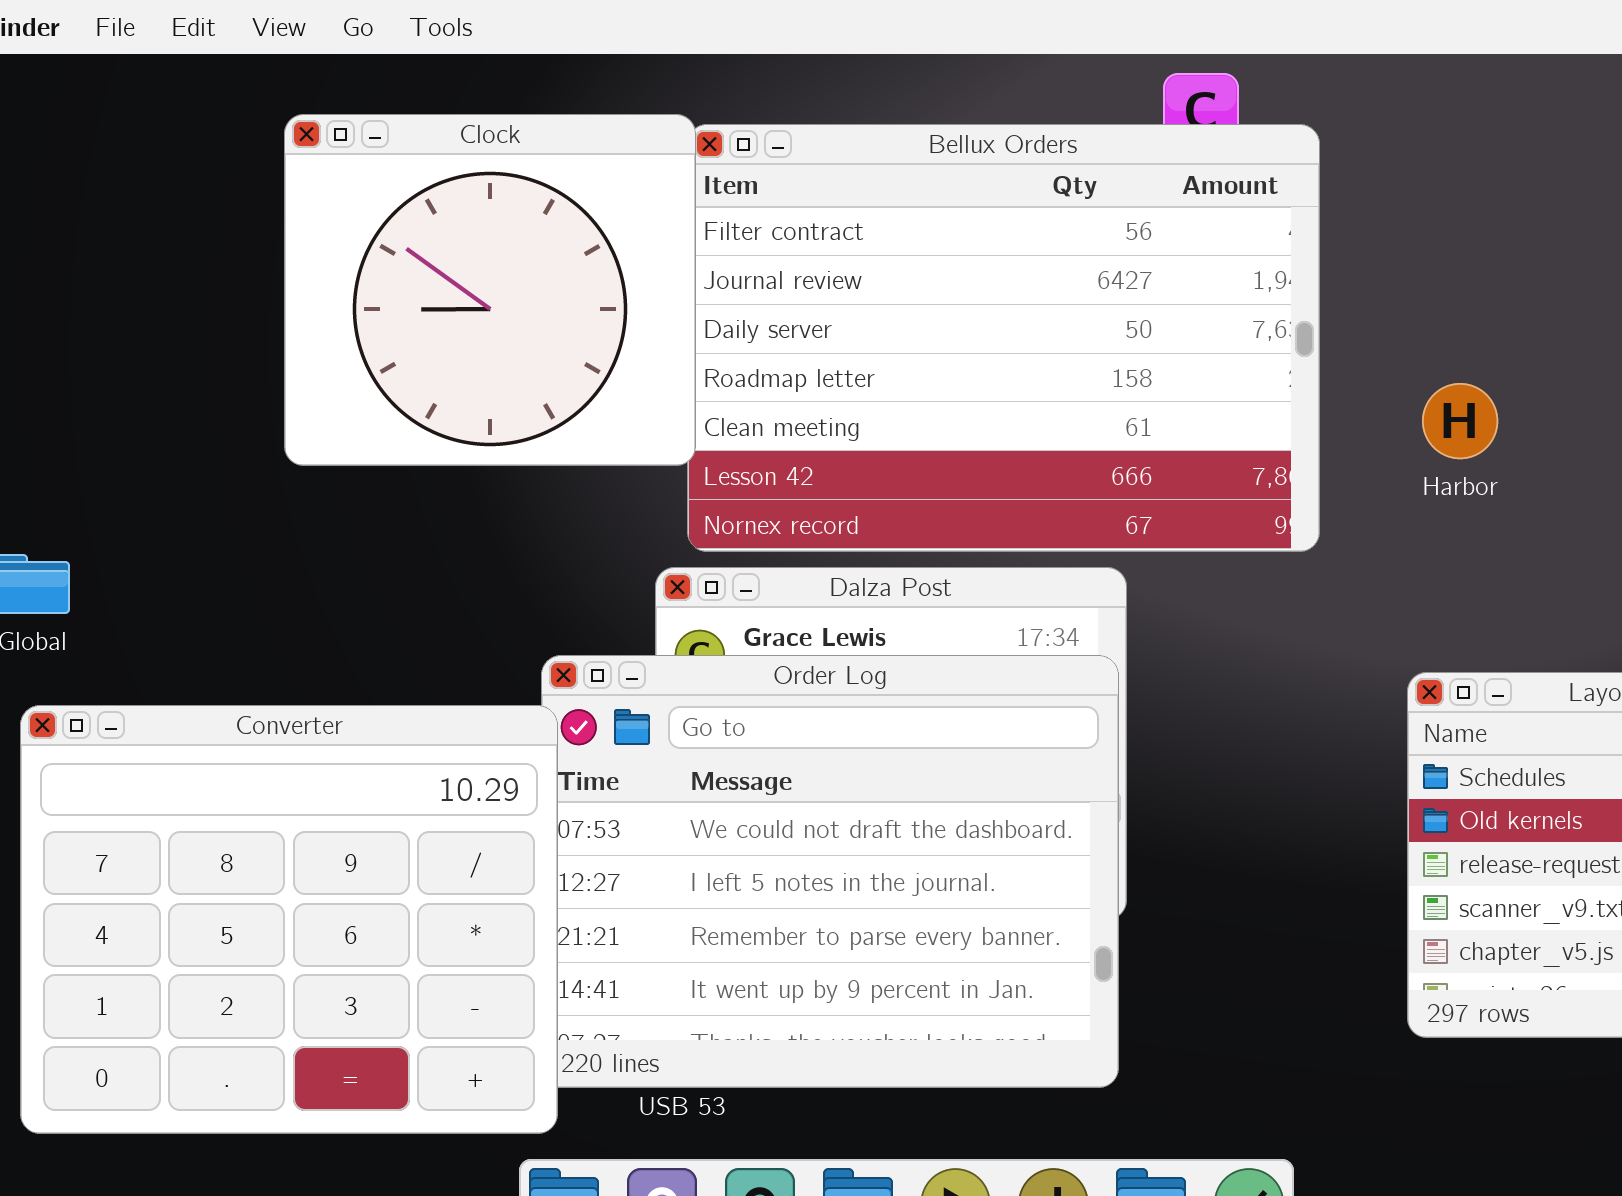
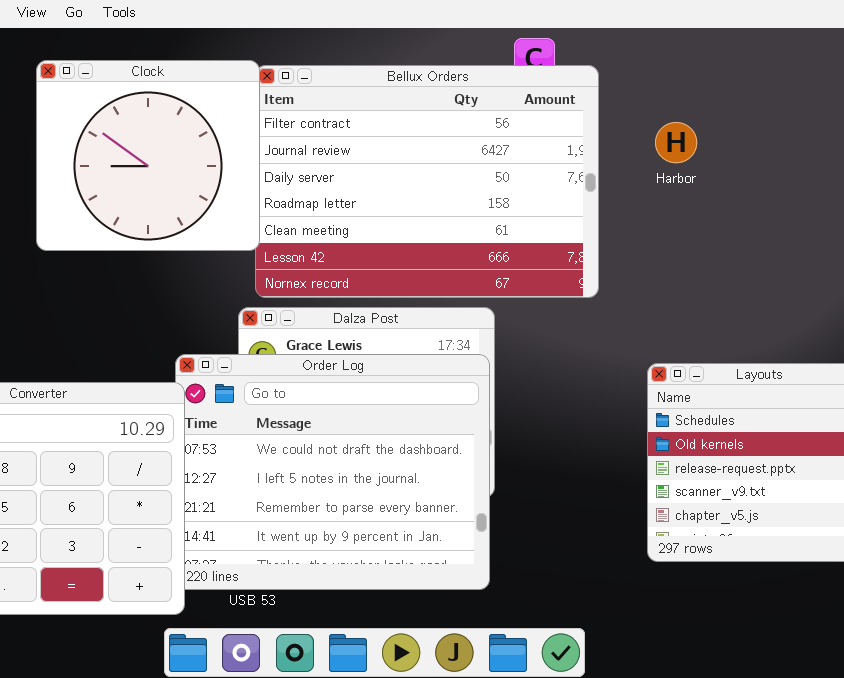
Harbor: [1422,383,1498,459] -> [655,122,697,163], moved

